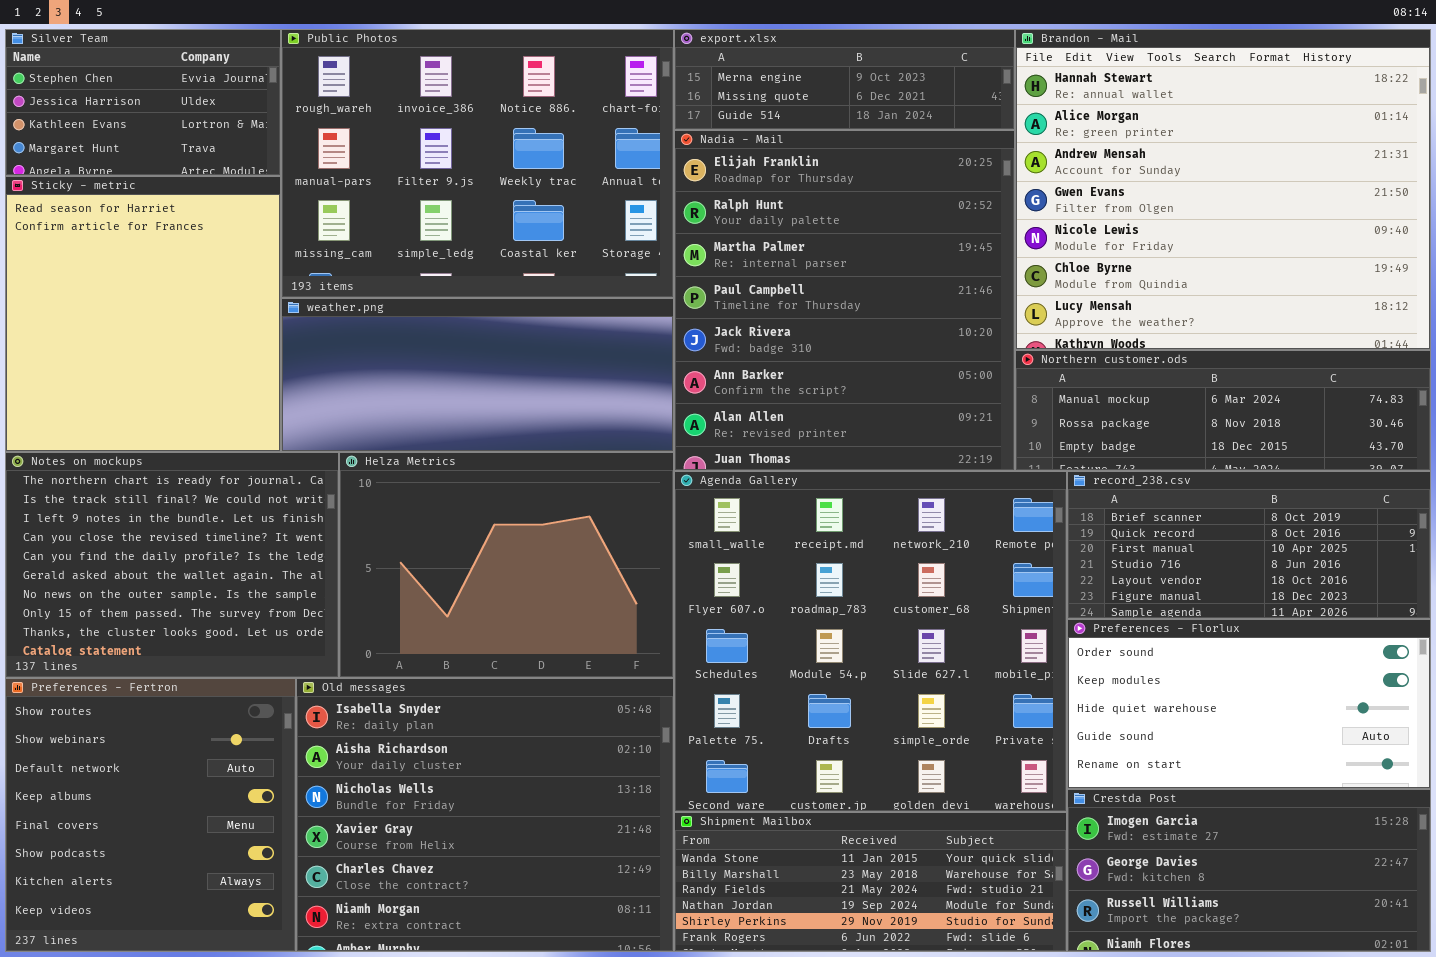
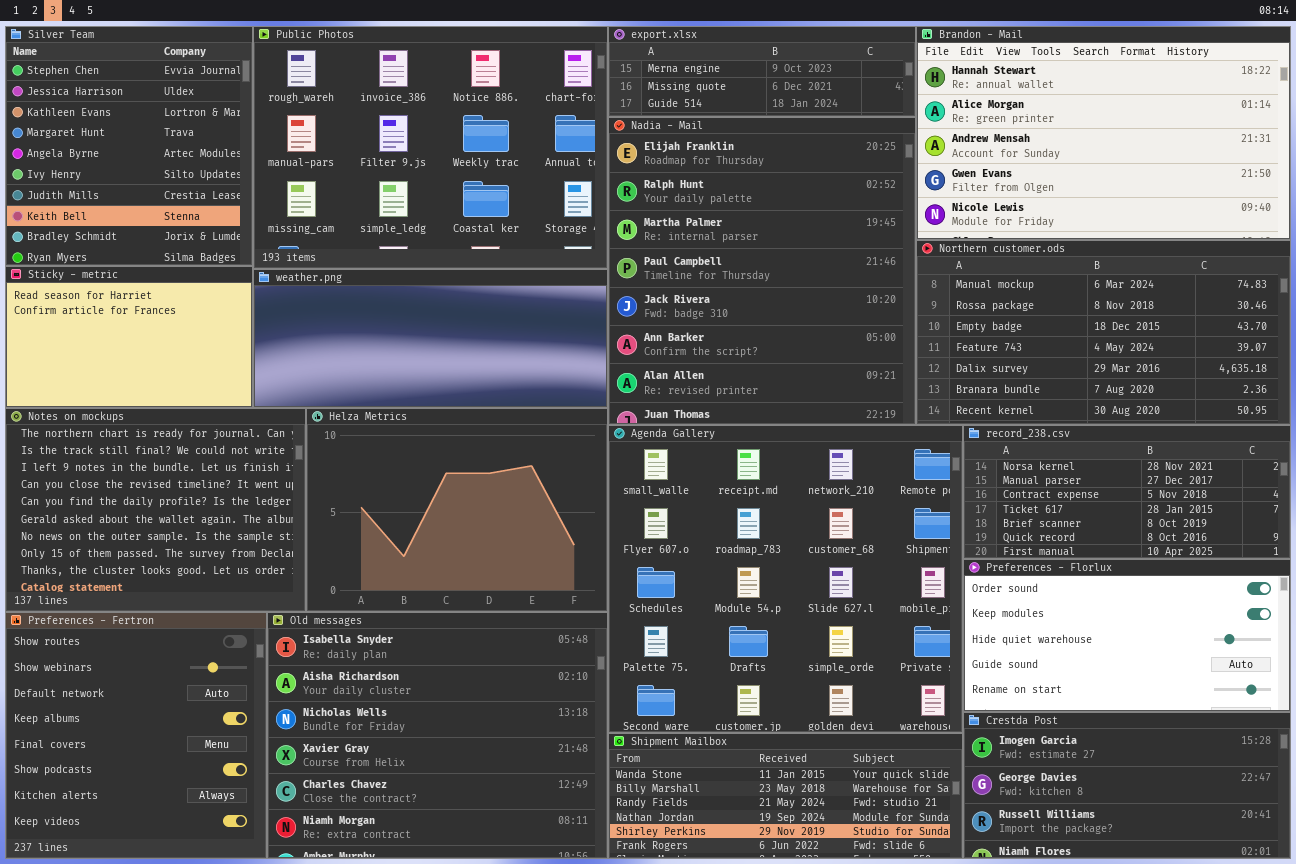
Silver Team: [5,29,281,176] -> [5,26,253,266], resized
Brandon - Mail: [1015,29,1431,350] -> [916,26,1291,240], resized
Sticky - metric: [5,176,281,452] -> [5,266,253,408], resized
Northern customer.ods: [1015,350,1431,471] -> [916,240,1291,425], resized
record_238.csv: [1067,471,1431,619] -> [963,425,1291,559], scrolled up 4 rows

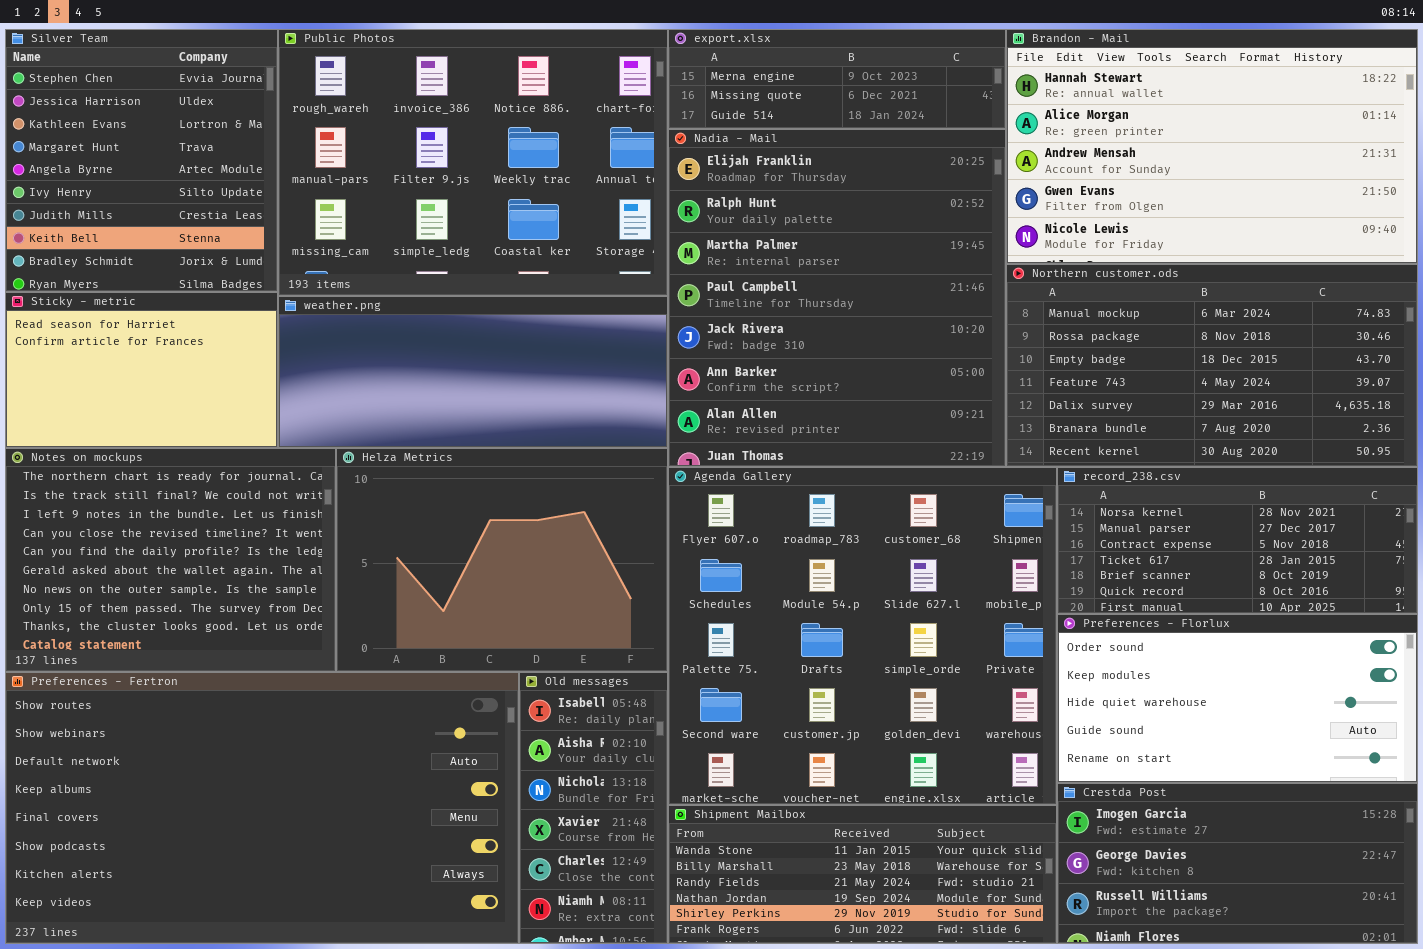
Agenda Gallery: [608,425,963,733] -> [668,467,1057,805], scrolled down 1 row
Preferences - Fertron: [5,612,267,859] -> [5,672,519,944], resized
Old messages: [267,612,608,859] -> [519,672,668,944], resized

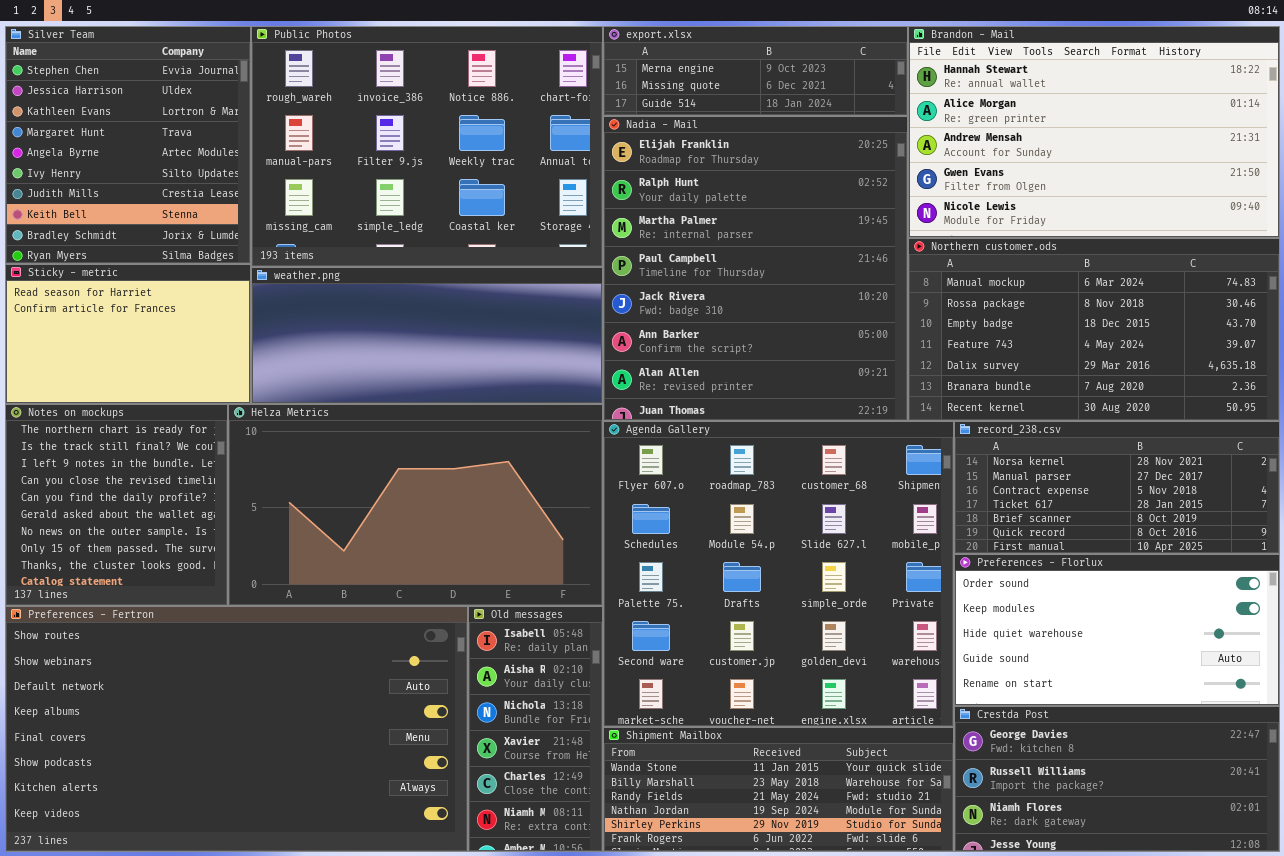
Notes on mockups: [5,448,336,672] -> [5,404,228,606], resized
Helza Metrics: [336,448,668,672] -> [228,404,603,606], resized
Crestda Post: [1057,783,1418,944] -> [954,706,1280,852], scrolled down 1 row

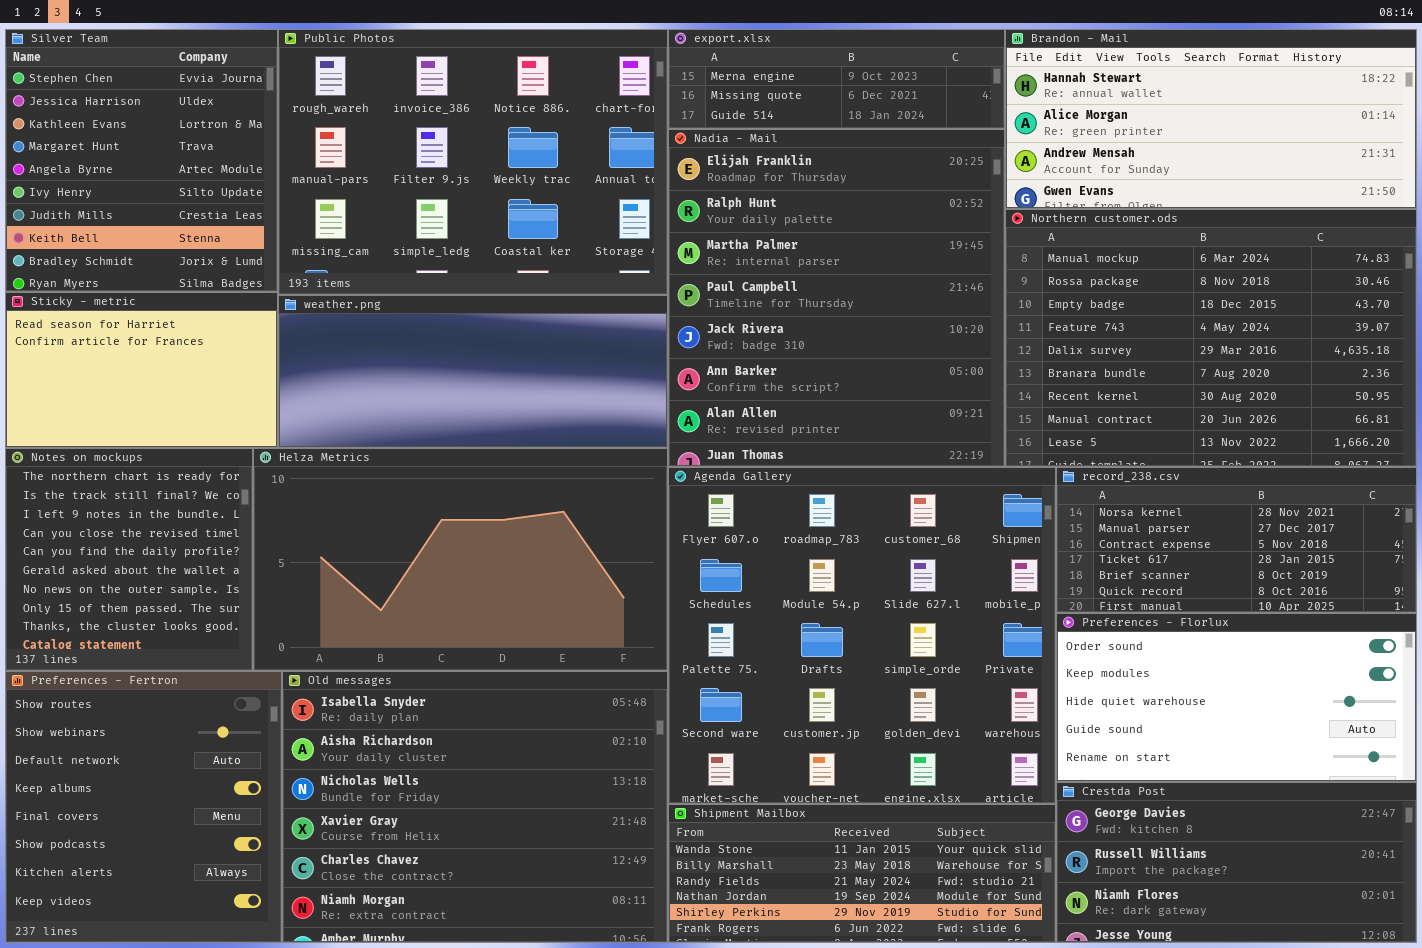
Brandon - Mail: [908,26,1280,238] -> [1005,29,1417,209], resized
Northern customer.ods: [908,238,1280,421] -> [1005,209,1417,467], resized
Preferences - Fertron: [5,606,468,852] -> [5,671,282,943], resized
Old messages: [468,606,603,852] -> [282,671,668,943], resized

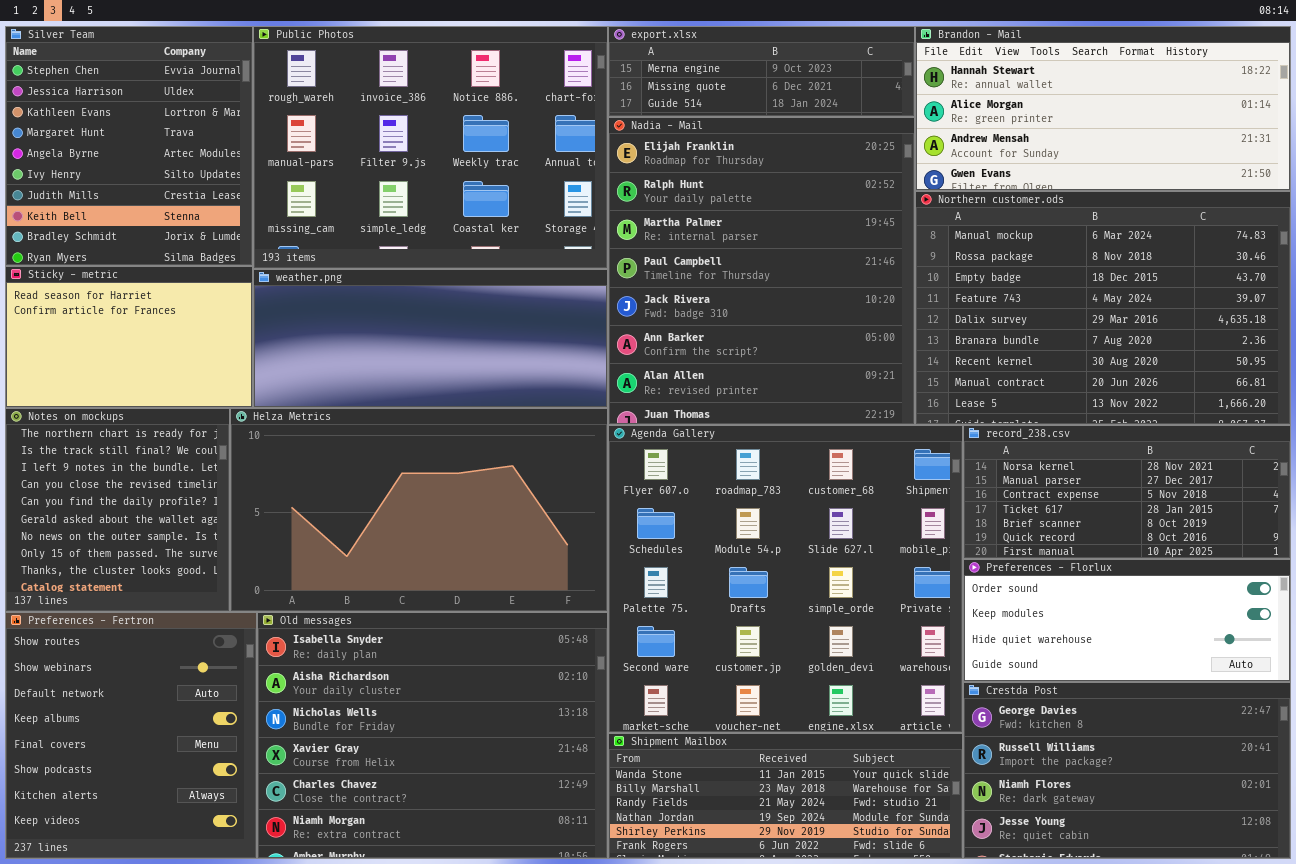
Preferences - Florlux: [1056,613,1417,782] -> [963,559,1291,682], resized
Crestda Post: [1056,782,1417,943] -> [963,682,1291,859], resized

